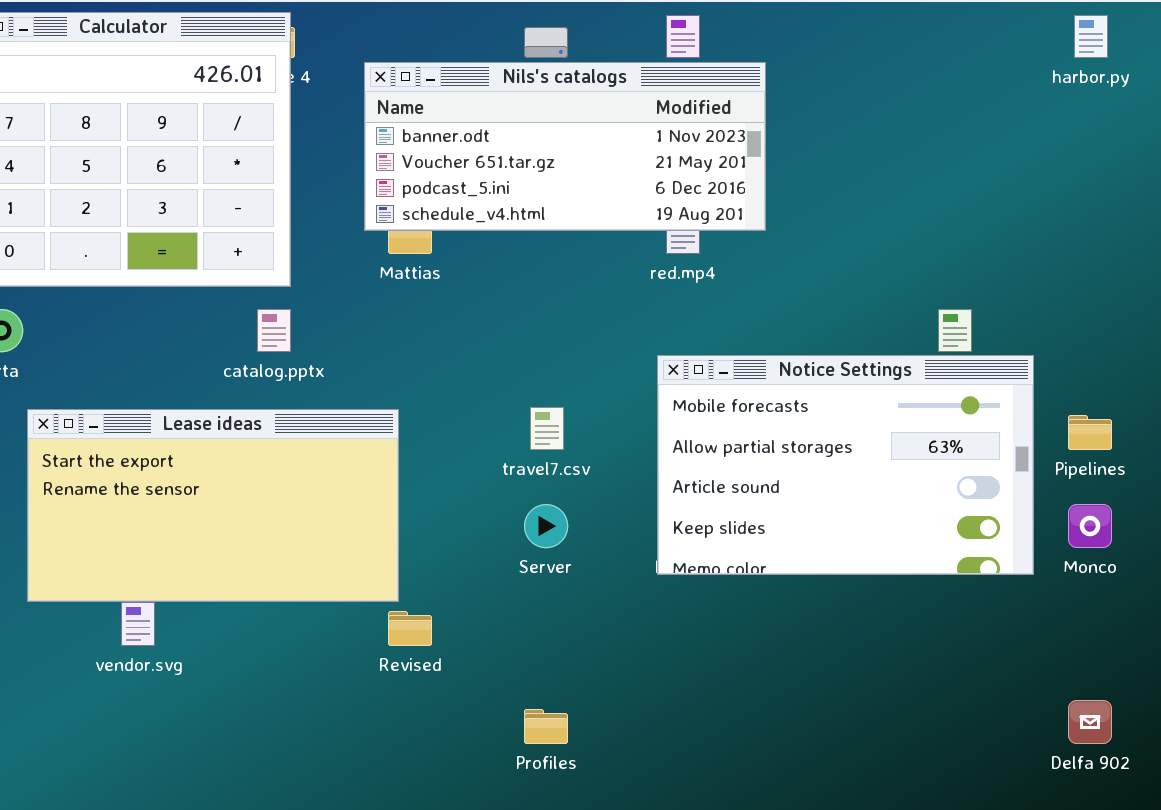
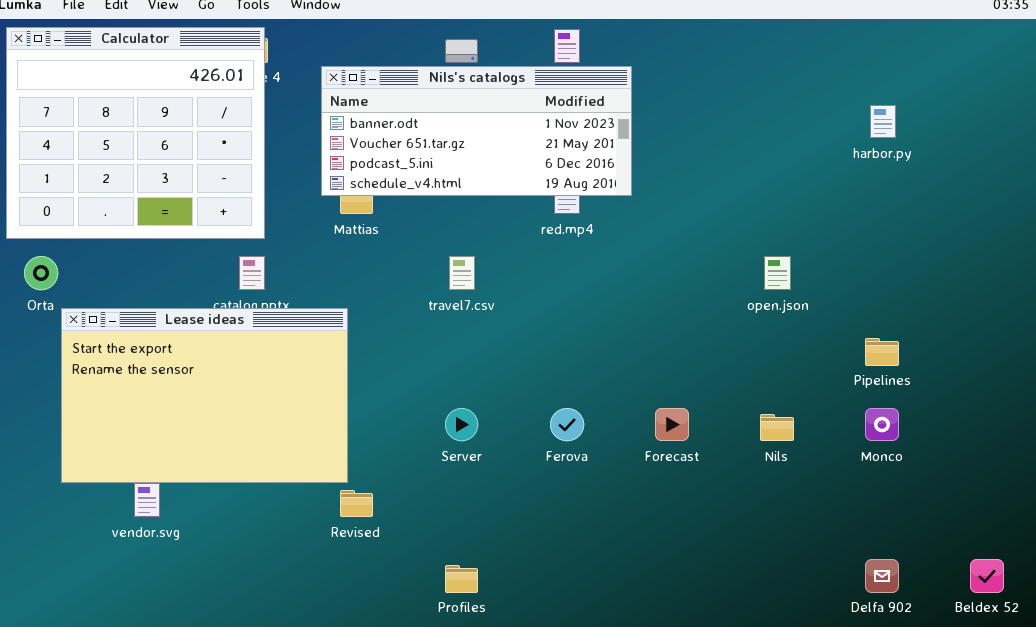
harbor.py: [1074,15,1108,58] -> [870,105,896,138], moved
Notice Settings: [657,355,1034,575] -> none, closed
travel7.csv: [530,407,564,450] -> [449,256,475,290], moved
Lease ideas: [27,409,399,602] -> [61,308,348,483], resized

